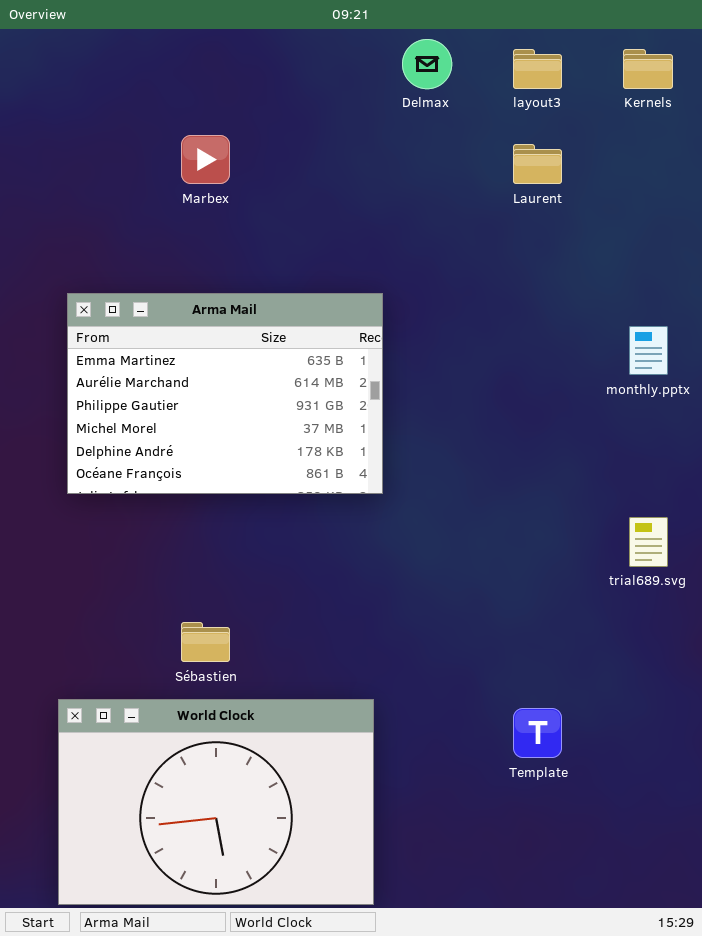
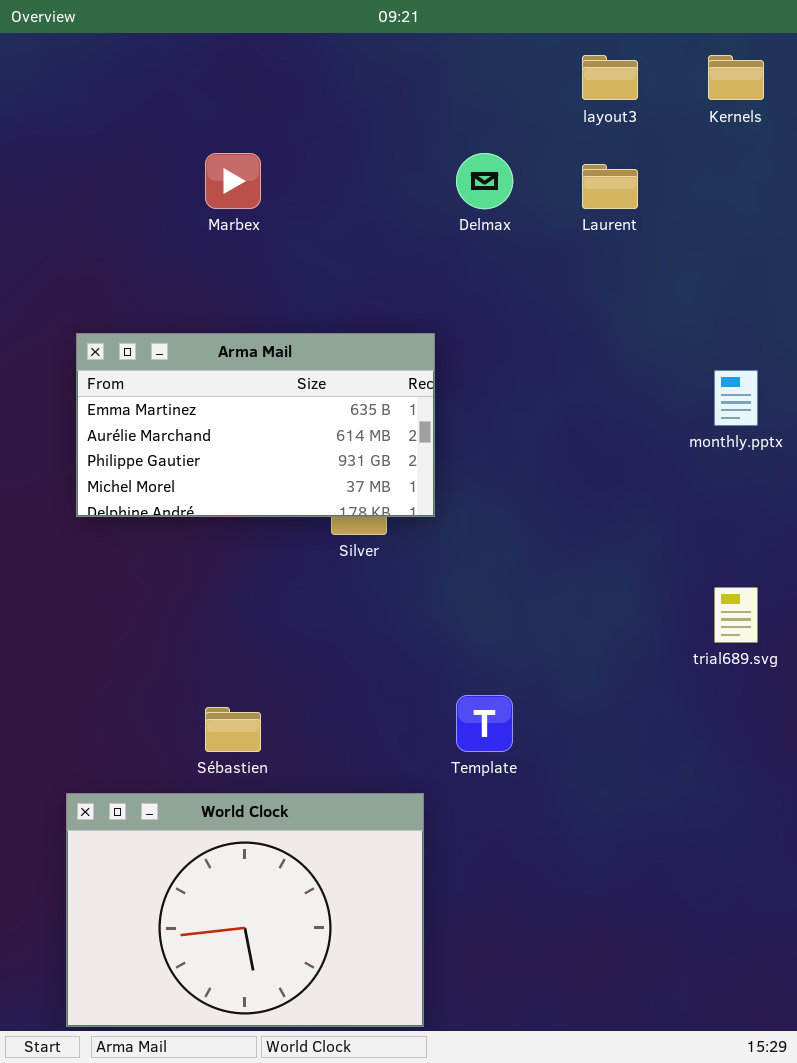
Delmax: [402,39,452,89] -> [456,153,513,209], moved
Arma Mail: [67,293,383,494] -> [76,333,435,517], resized
Template: [513,708,562,758] -> [456,695,513,752], moved

